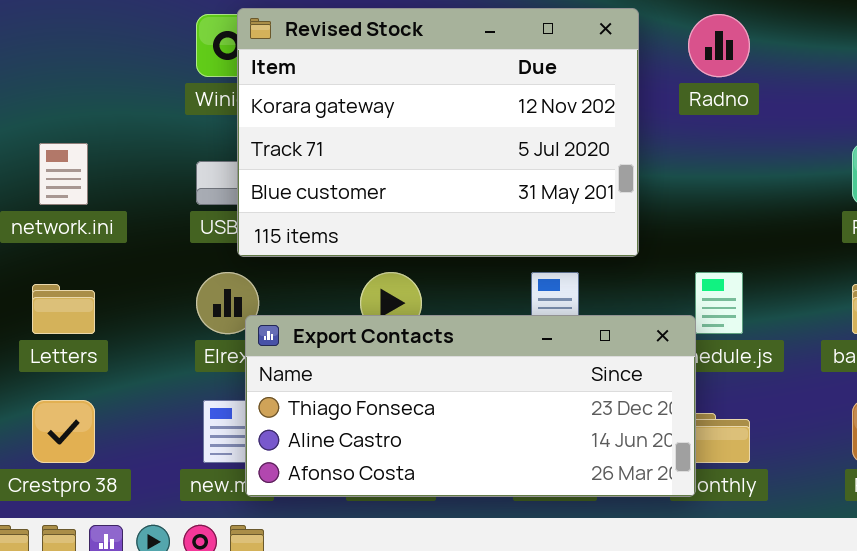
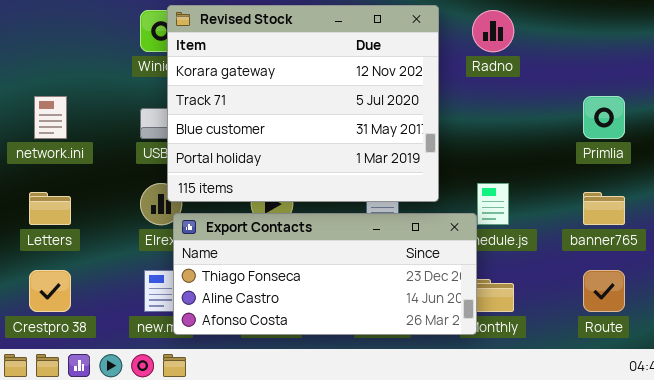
Revised Stock: [237,8,639,257] -> [167,5,439,202], resized

